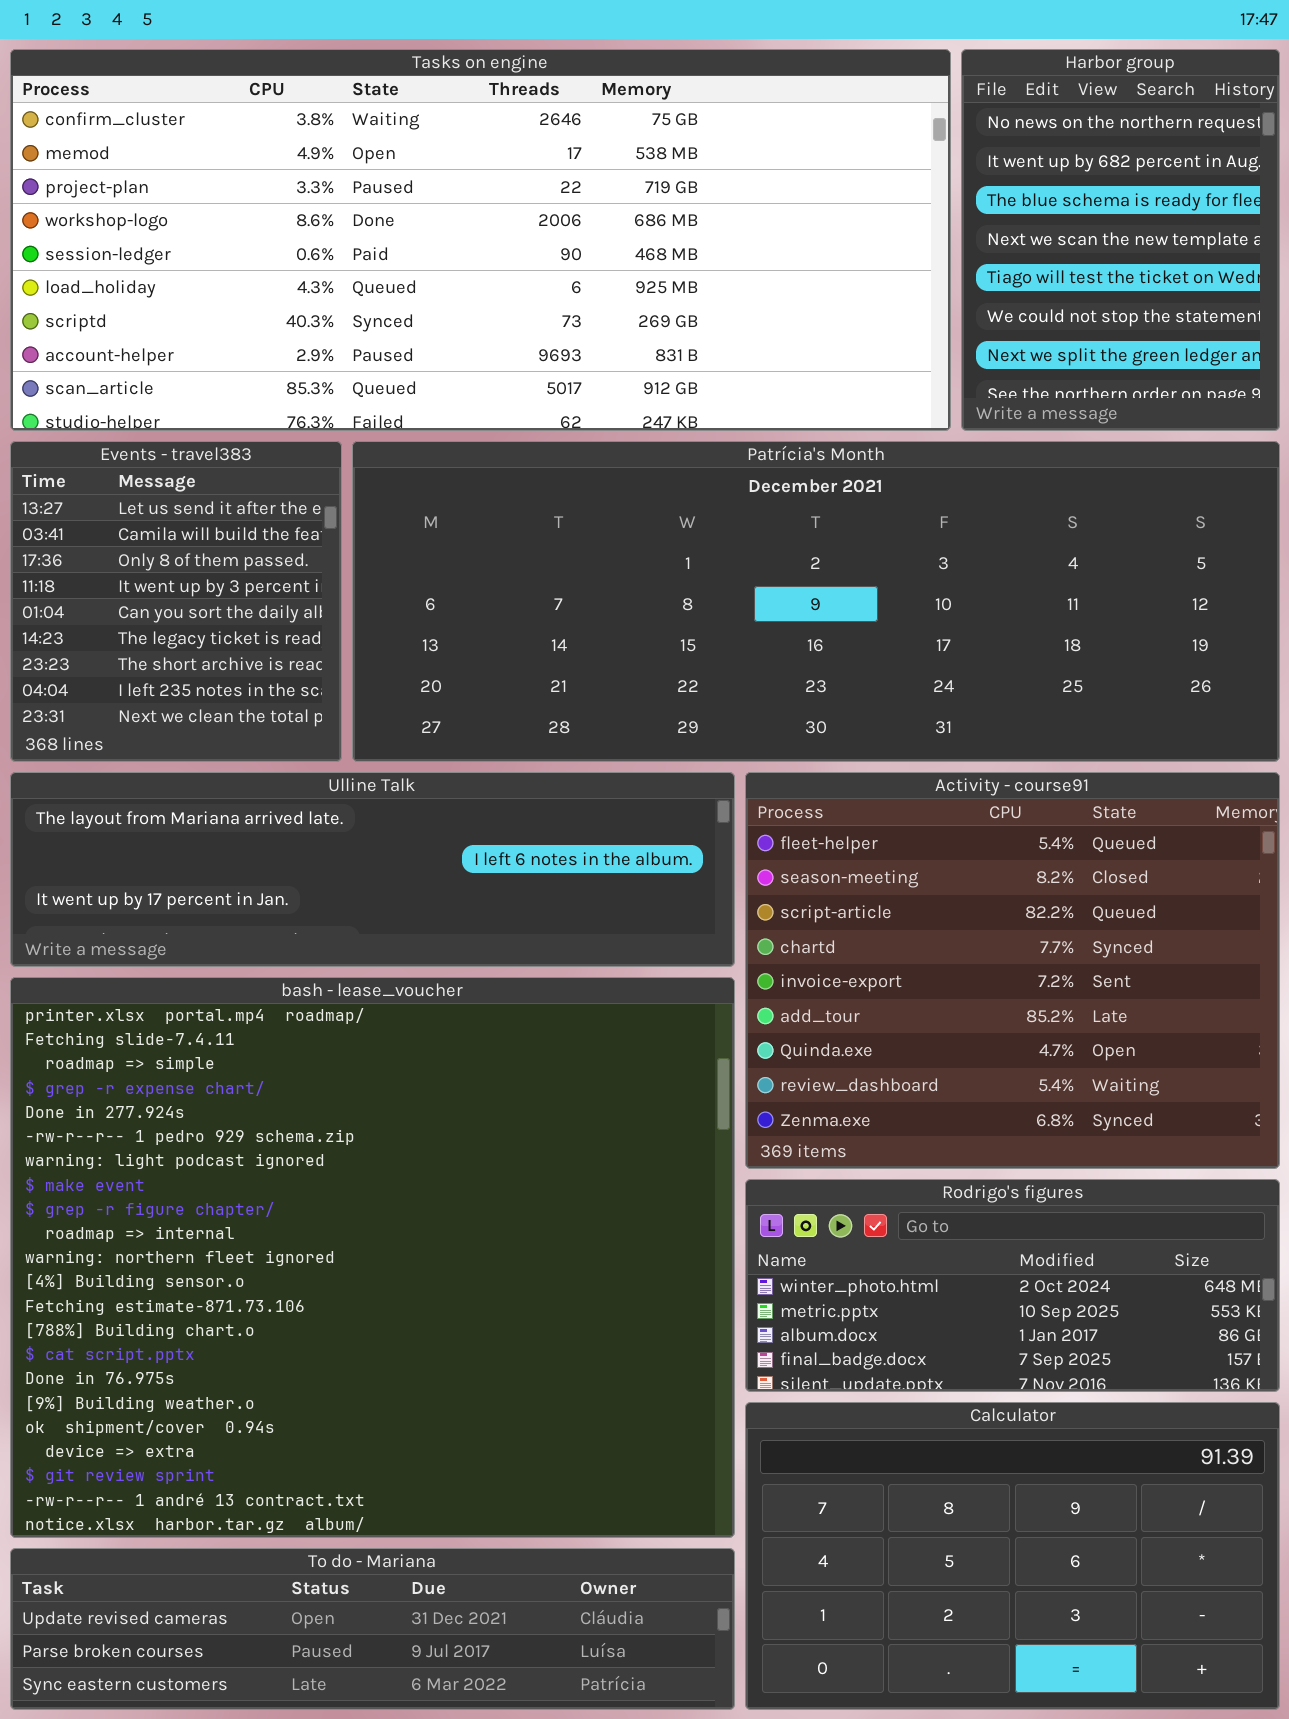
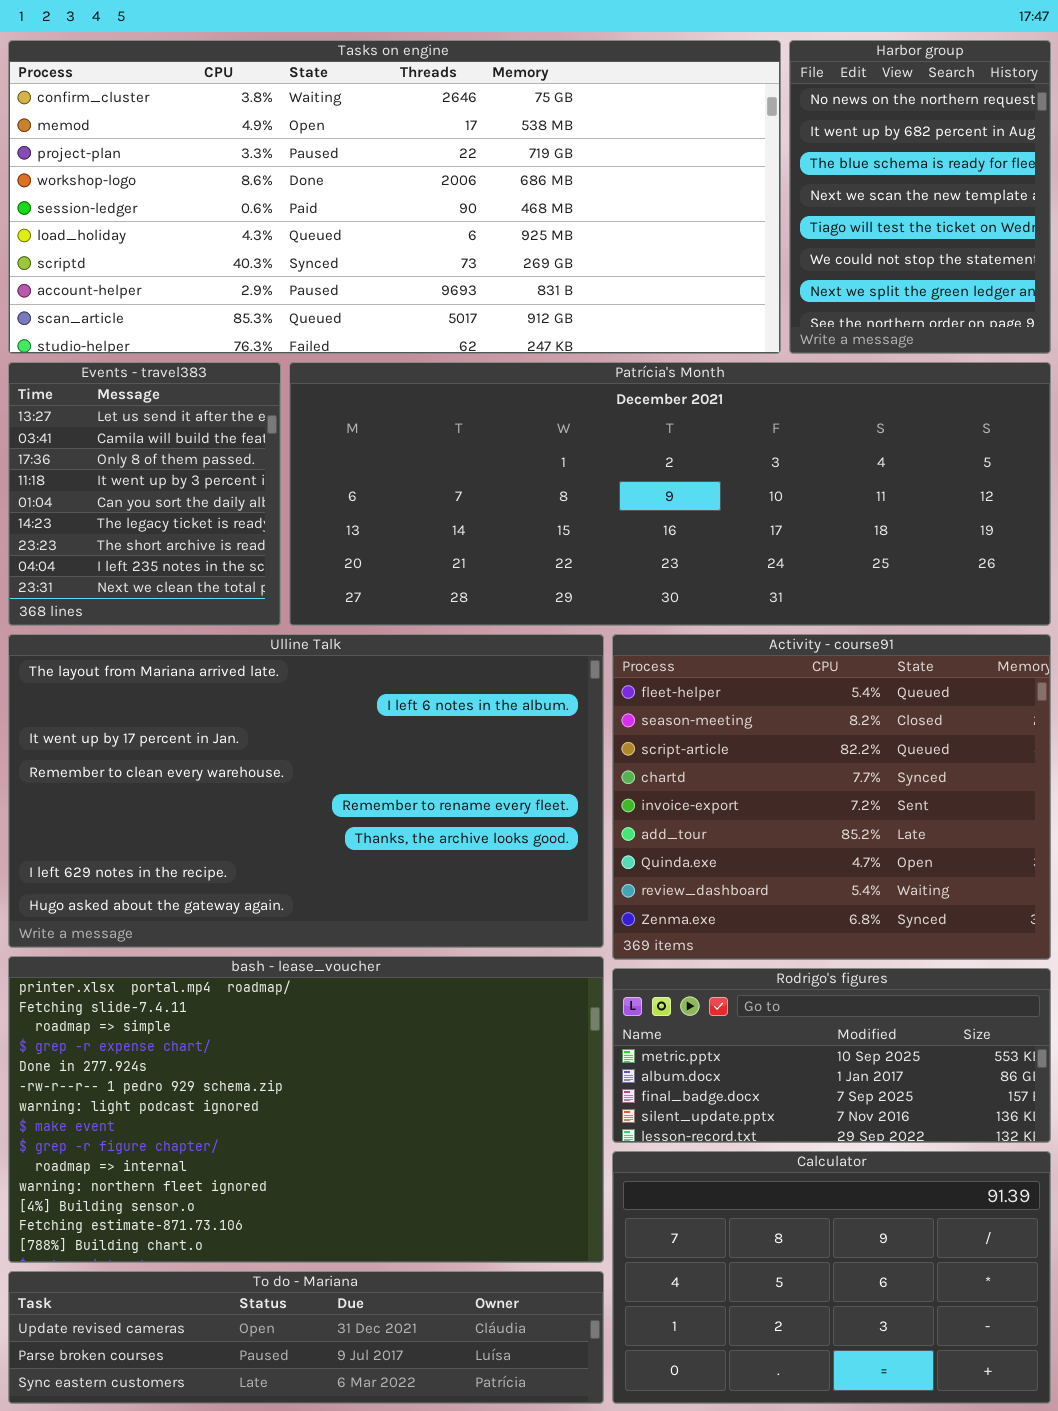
Ulline Talk: [10,772,735,967] -> [8,634,604,948], resized
bash - lease_voucher: [10,977,735,1538] -> [8,956,604,1263], resized
Rodrigo's figures: [745,1179,1280,1392] -> [612,968,1051,1143], scrolled down 1 row

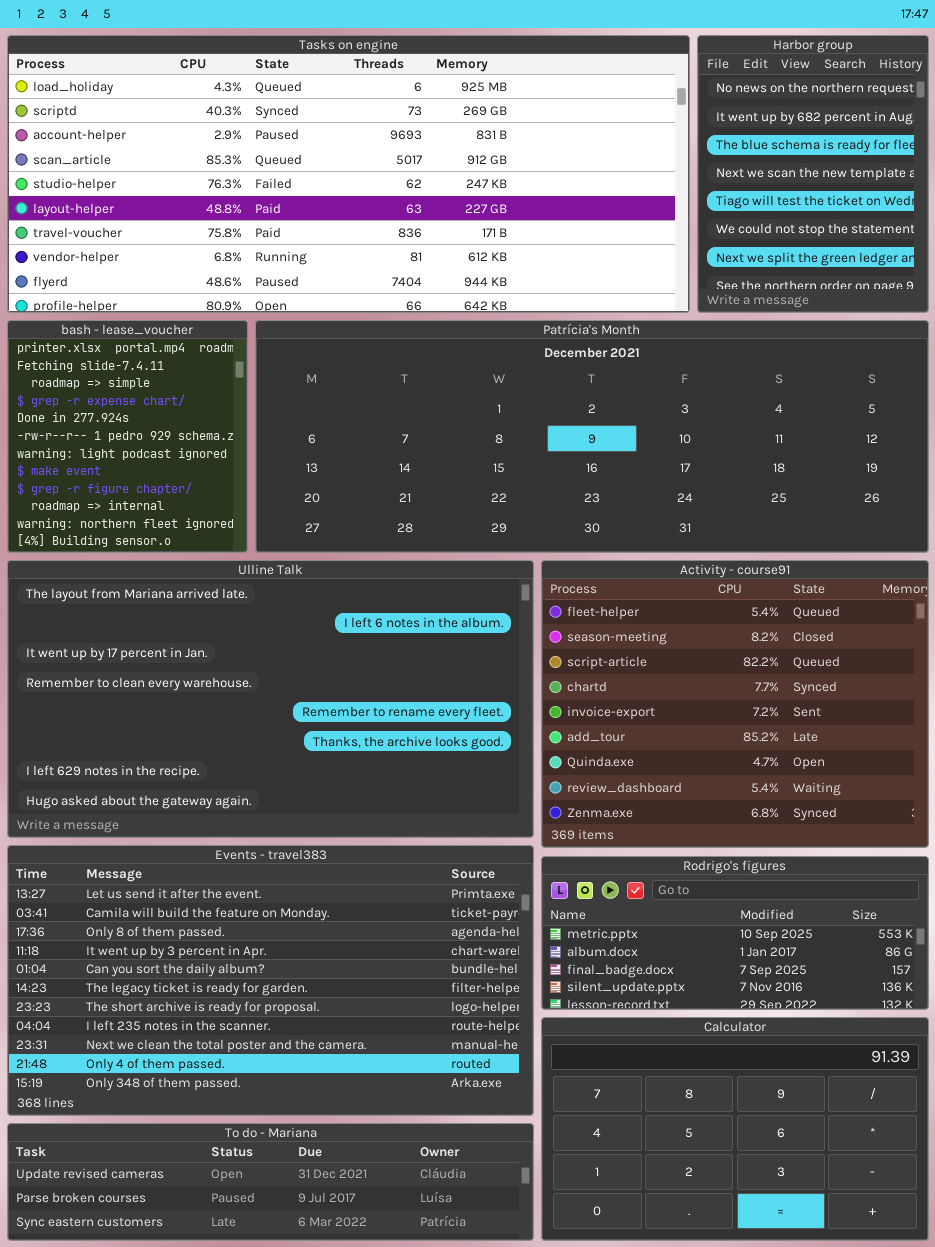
Tasks on engine: [8,40,781,354] -> [7,35,690,313], scrolled down 5 rows
Events - travel383: [8,362,281,626] -> [7,845,534,1116], moved, resized
bash - lease_voucher: [8,956,604,1263] -> [7,320,248,553], moved, resized

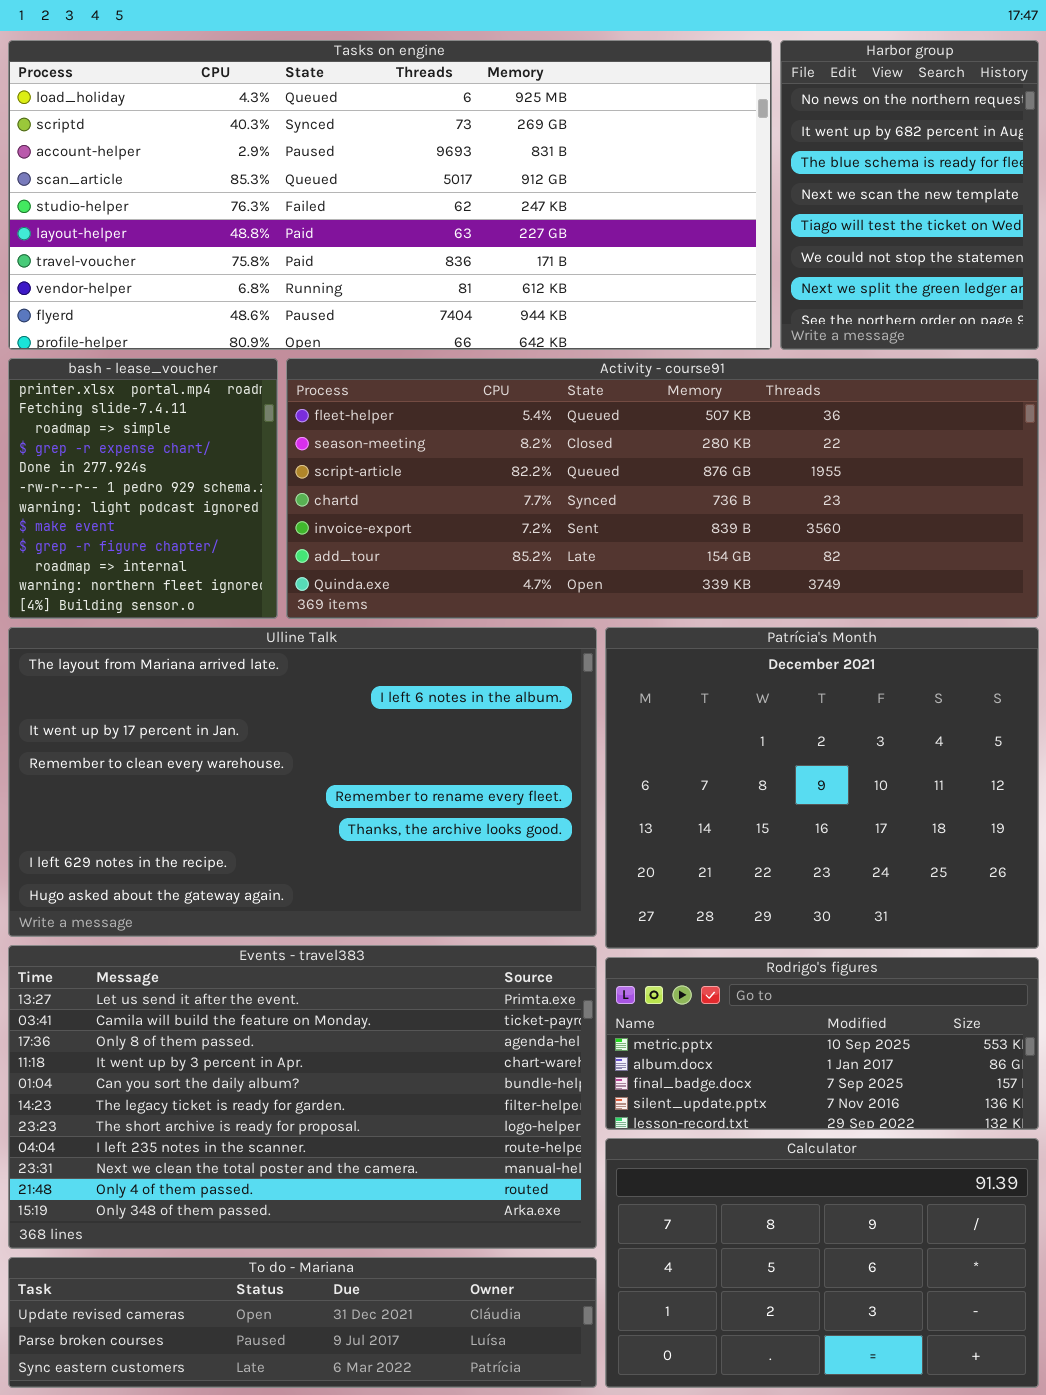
Patrícia's Month: [255,320,929,553] -> [605,627,1039,949], moved, resized
Activity - course91: [541,560,929,848] -> [286,358,1039,619], moved, resized

